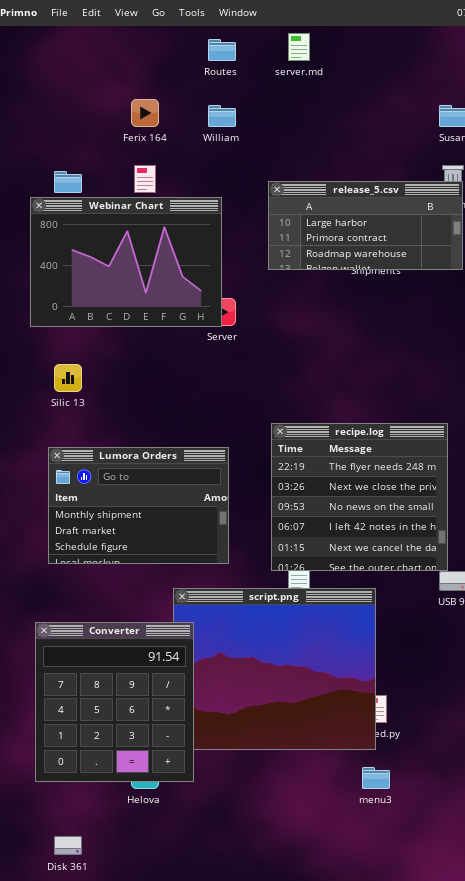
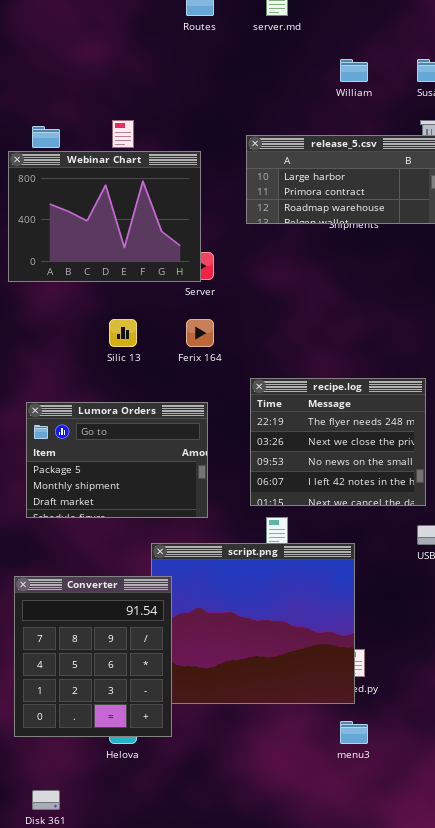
Ferix 164: [131,99,159,127] -> [186,319,214,347], moved
William: [208,105,236,127] -> [340,59,368,82], moved
Silic 13: [54,364,82,392] -> [109,319,137,347], moved
recipe.log: [271,423,448,571] -> [250,378,426,506], resized
Lumora Orders: [48,447,229,564] -> [26,402,208,518], scrolled up 1 row

